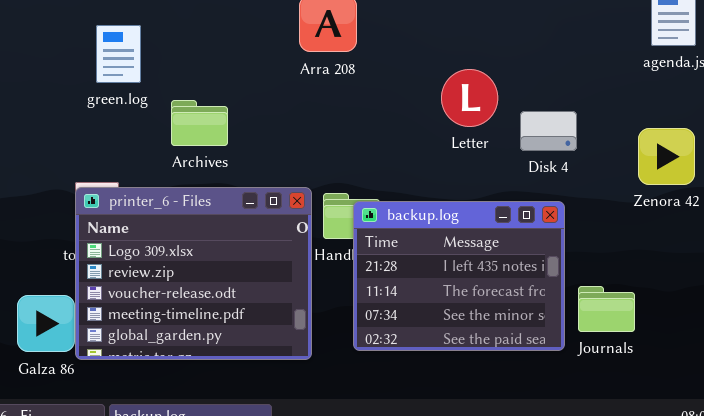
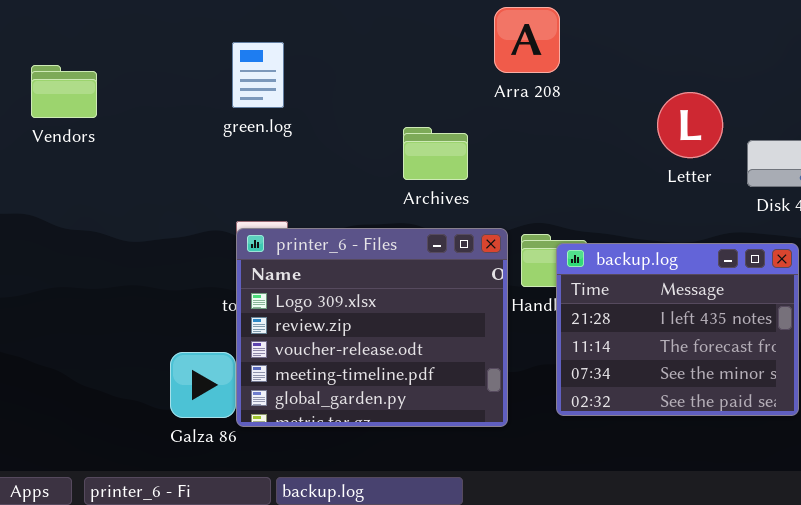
green.log: [96,25,141,83] -> [232,42,284,108], moved
Archives: [171,100,228,146] -> [403,127,468,180], moved

